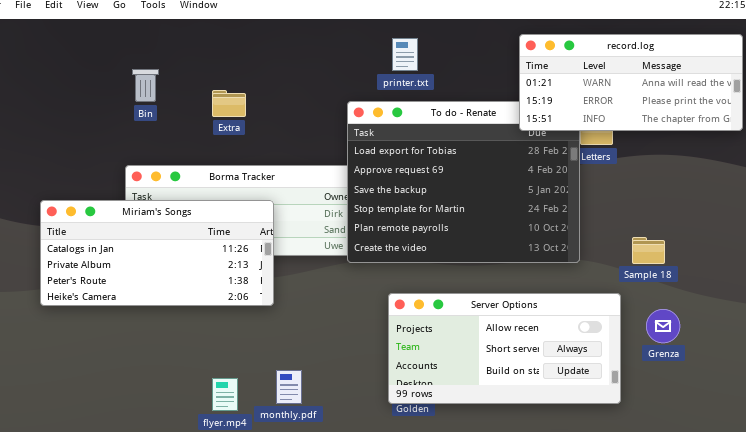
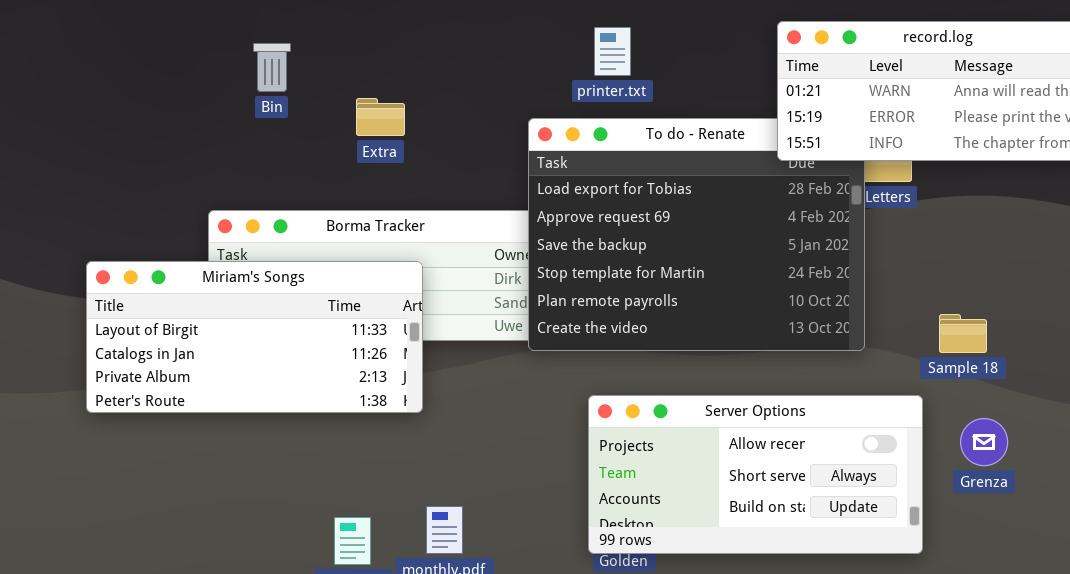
Bin: [132,69,159,102] -> [253,43,291,92], moved
Extra: [212,90,246,117] -> [356,98,405,136], moved
Miriam's Songs: [40,200,274,306] -> [86,261,423,413], scrolled up 1 row

